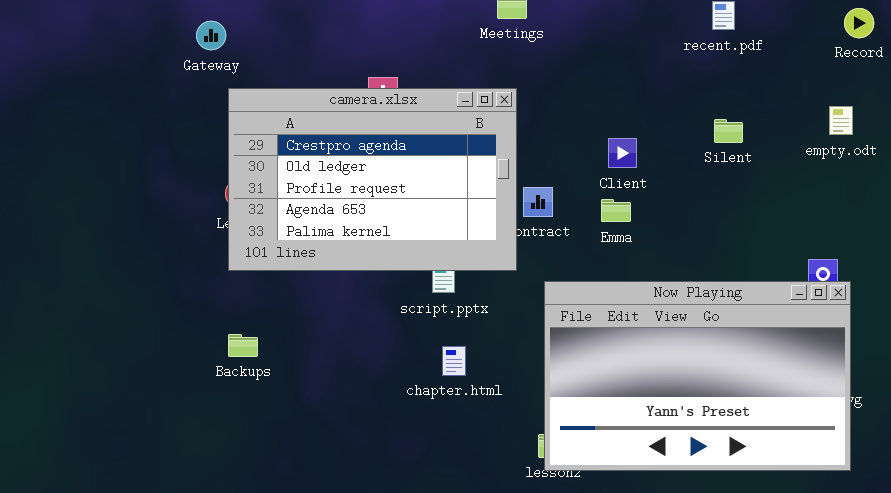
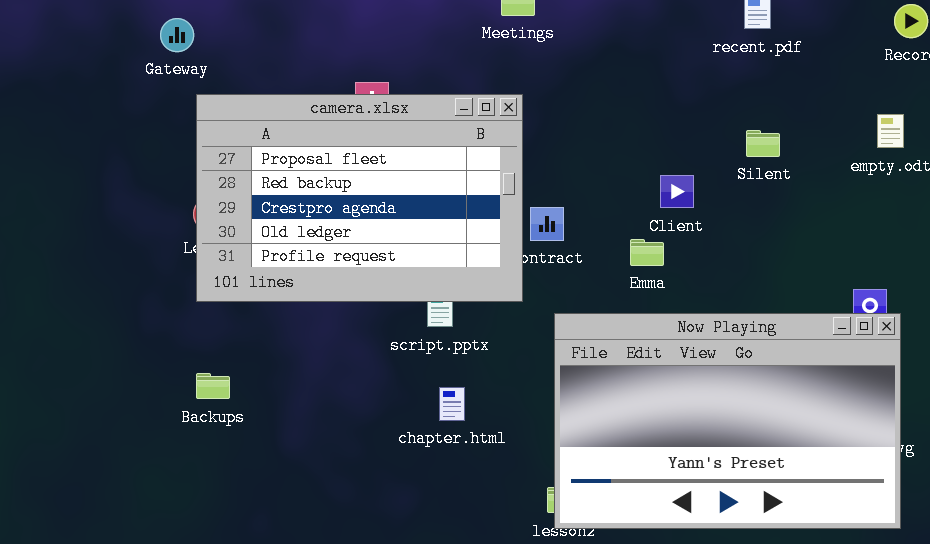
camera.xlsx: [228,88,517,271] -> [196,94,523,302], scrolled up 2 rows
Client: [608,138,637,168] -> [660,175,694,208], moved
Emma: [601,199,631,222] -> [630,239,664,266], moved

